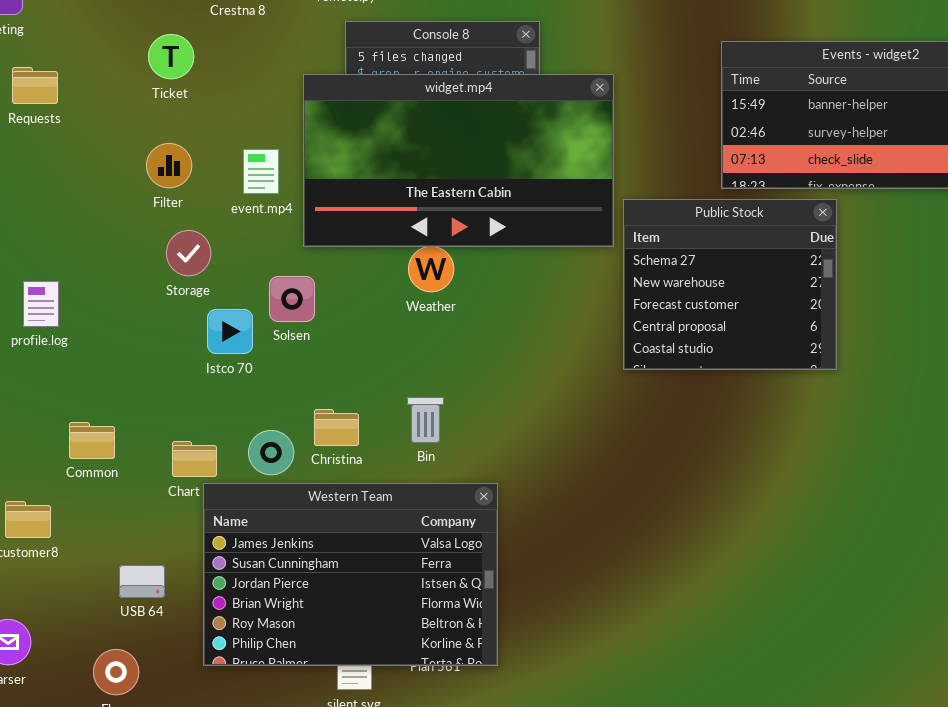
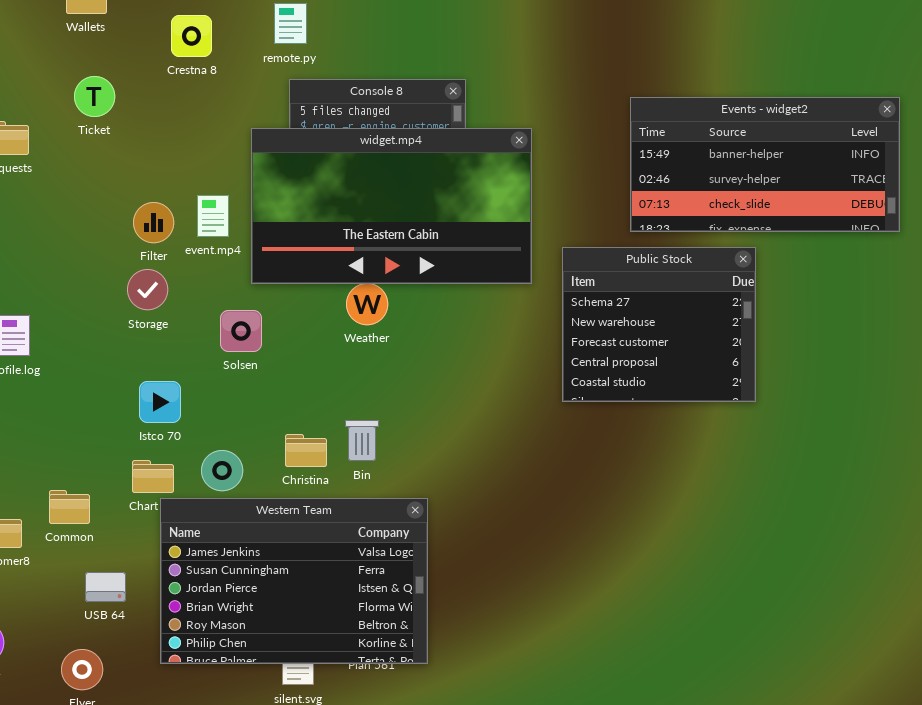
Ticket: [148,34,194,79] -> [74,76,115,117], moved
Filter: [146,143,192,188] -> [133,202,174,243], moved
Public Stock: [623,199,837,370] -> [562,247,756,402], moved
Istco 70: [207,309,253,354] -> [139,381,181,423], moved
Christina: [314,409,359,446] -> [285,434,327,467], moved
Common: [69,422,115,459] -> [49,490,90,524], moved

